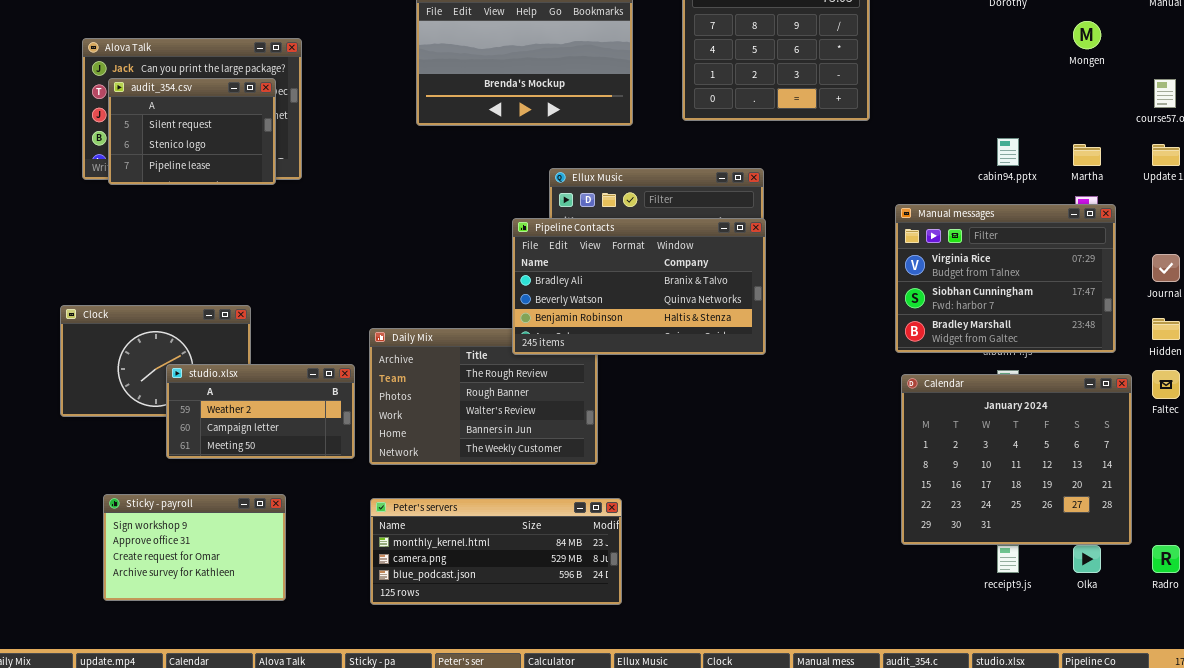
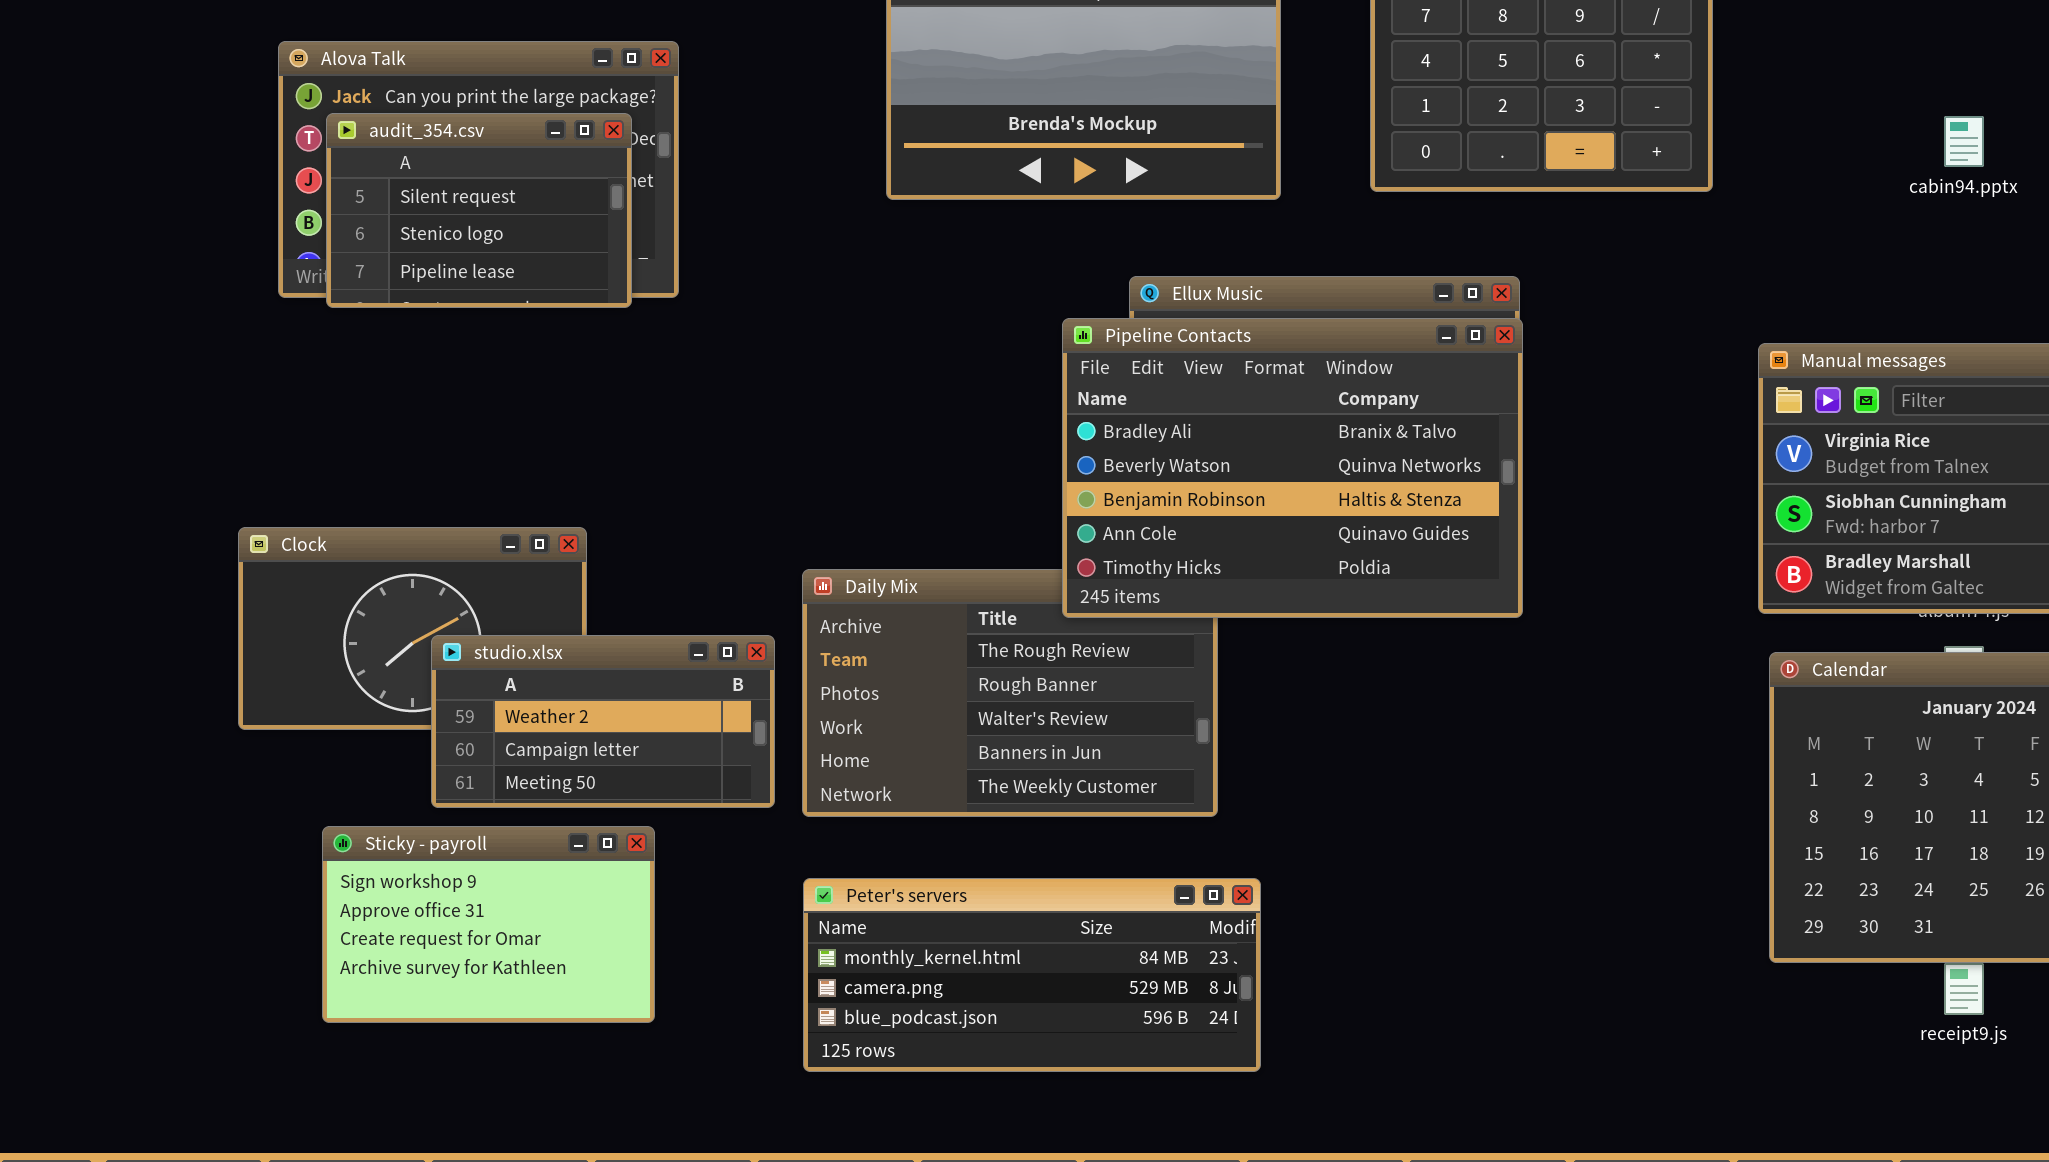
cabin94.pptx: [997,138,1019,166] -> [1944,116,1984,167], moved
Pipeline Contacts: [512,218,766,355] -> [1062,318,1523,618], resized
Sticky - payroll: [103,494,286,601] -> [322,826,655,1023], moved

